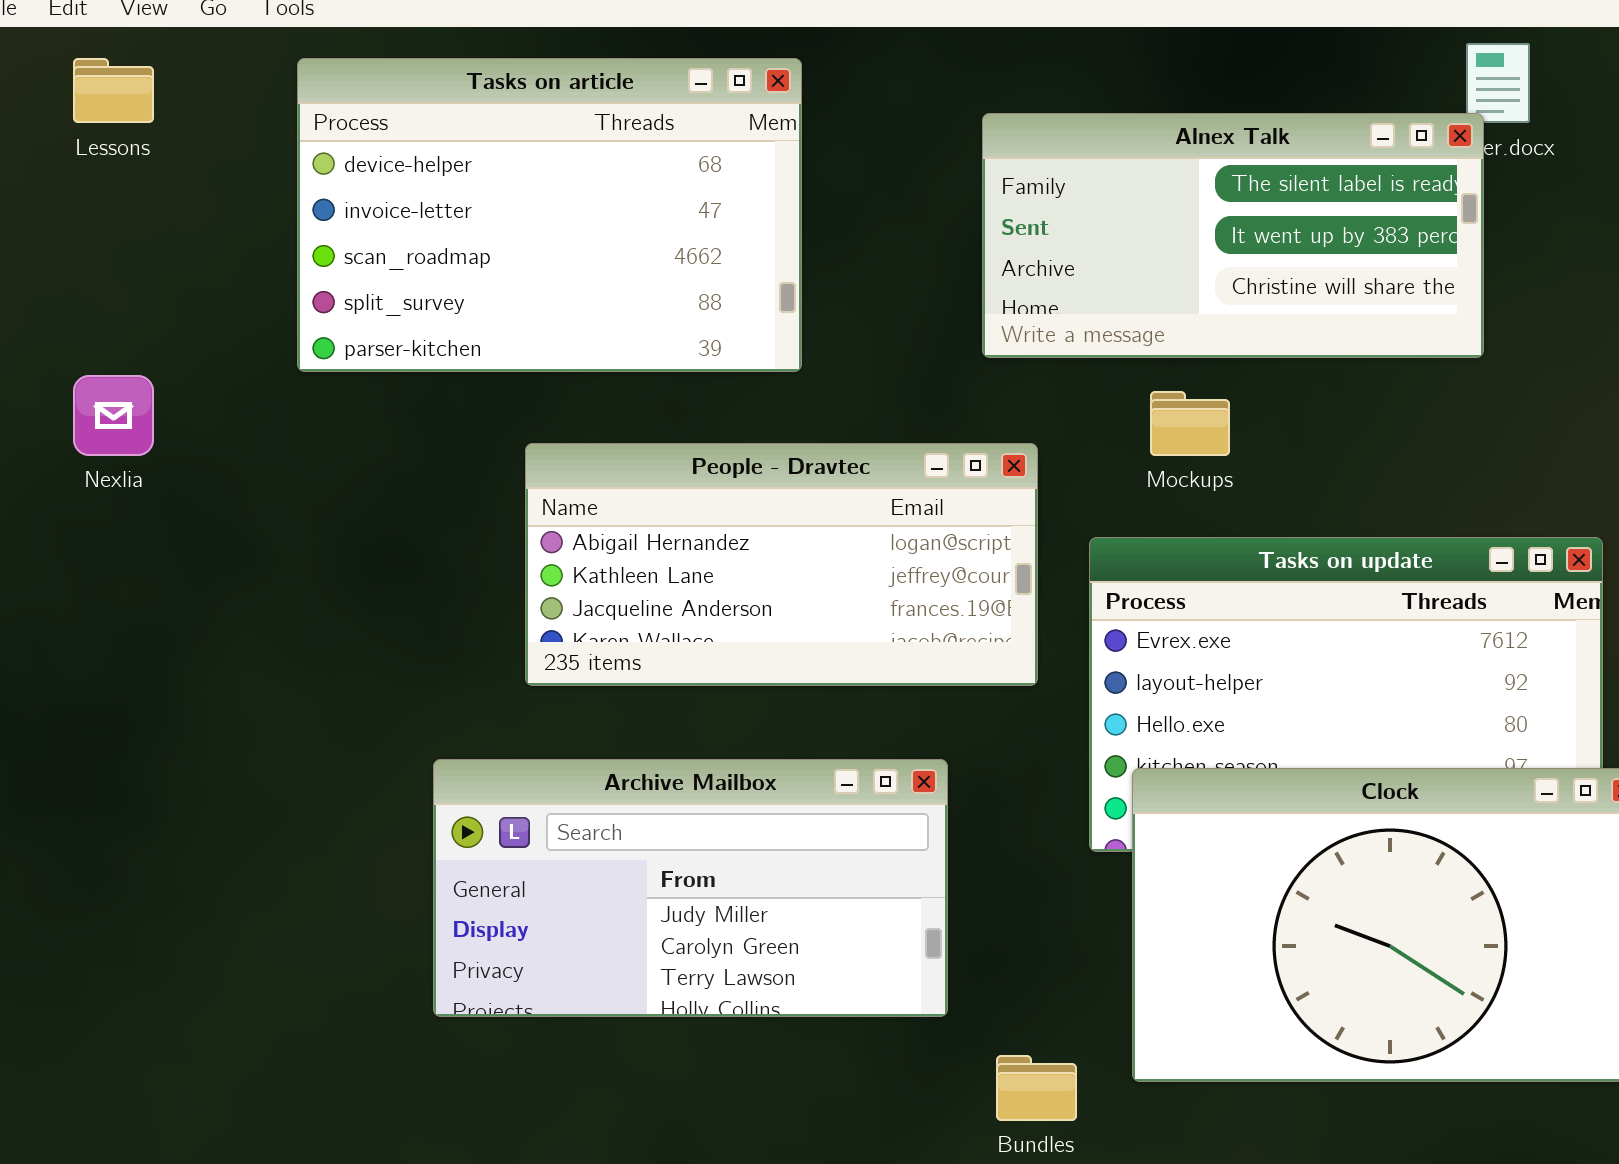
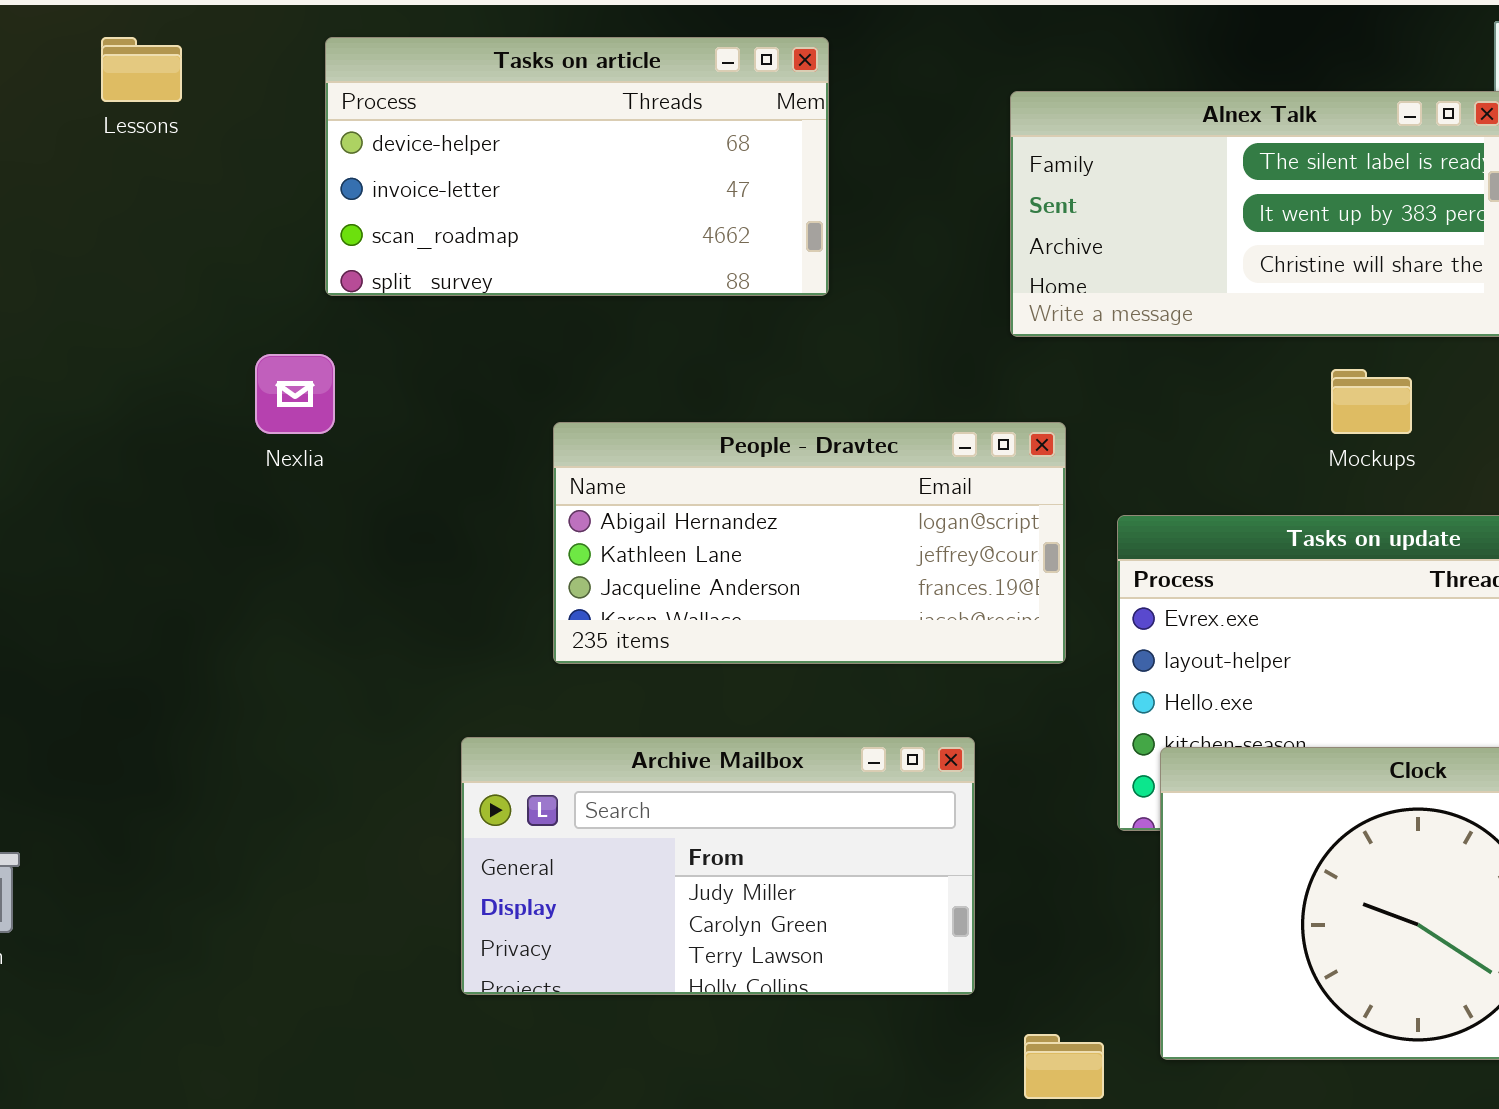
Tasks on article: [297,58,802,372] -> [325,37,829,296], resized
Nexlia: [73,375,154,456] -> [255,354,335,434], moved
Mockups: [1150,391,1230,456] -> [1331,369,1412,434], moved

